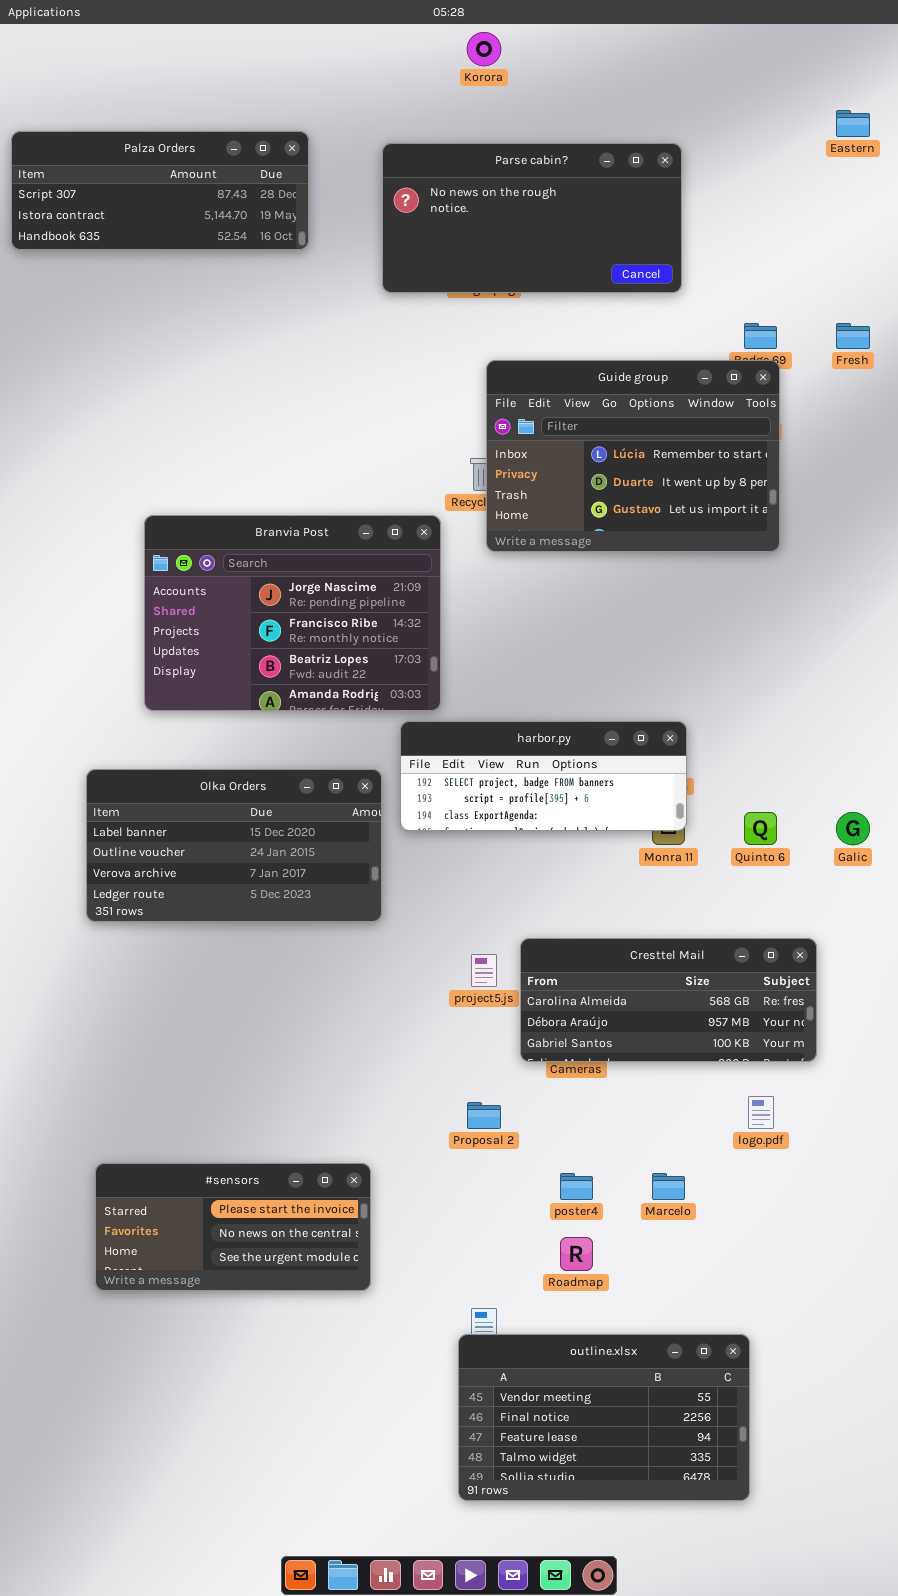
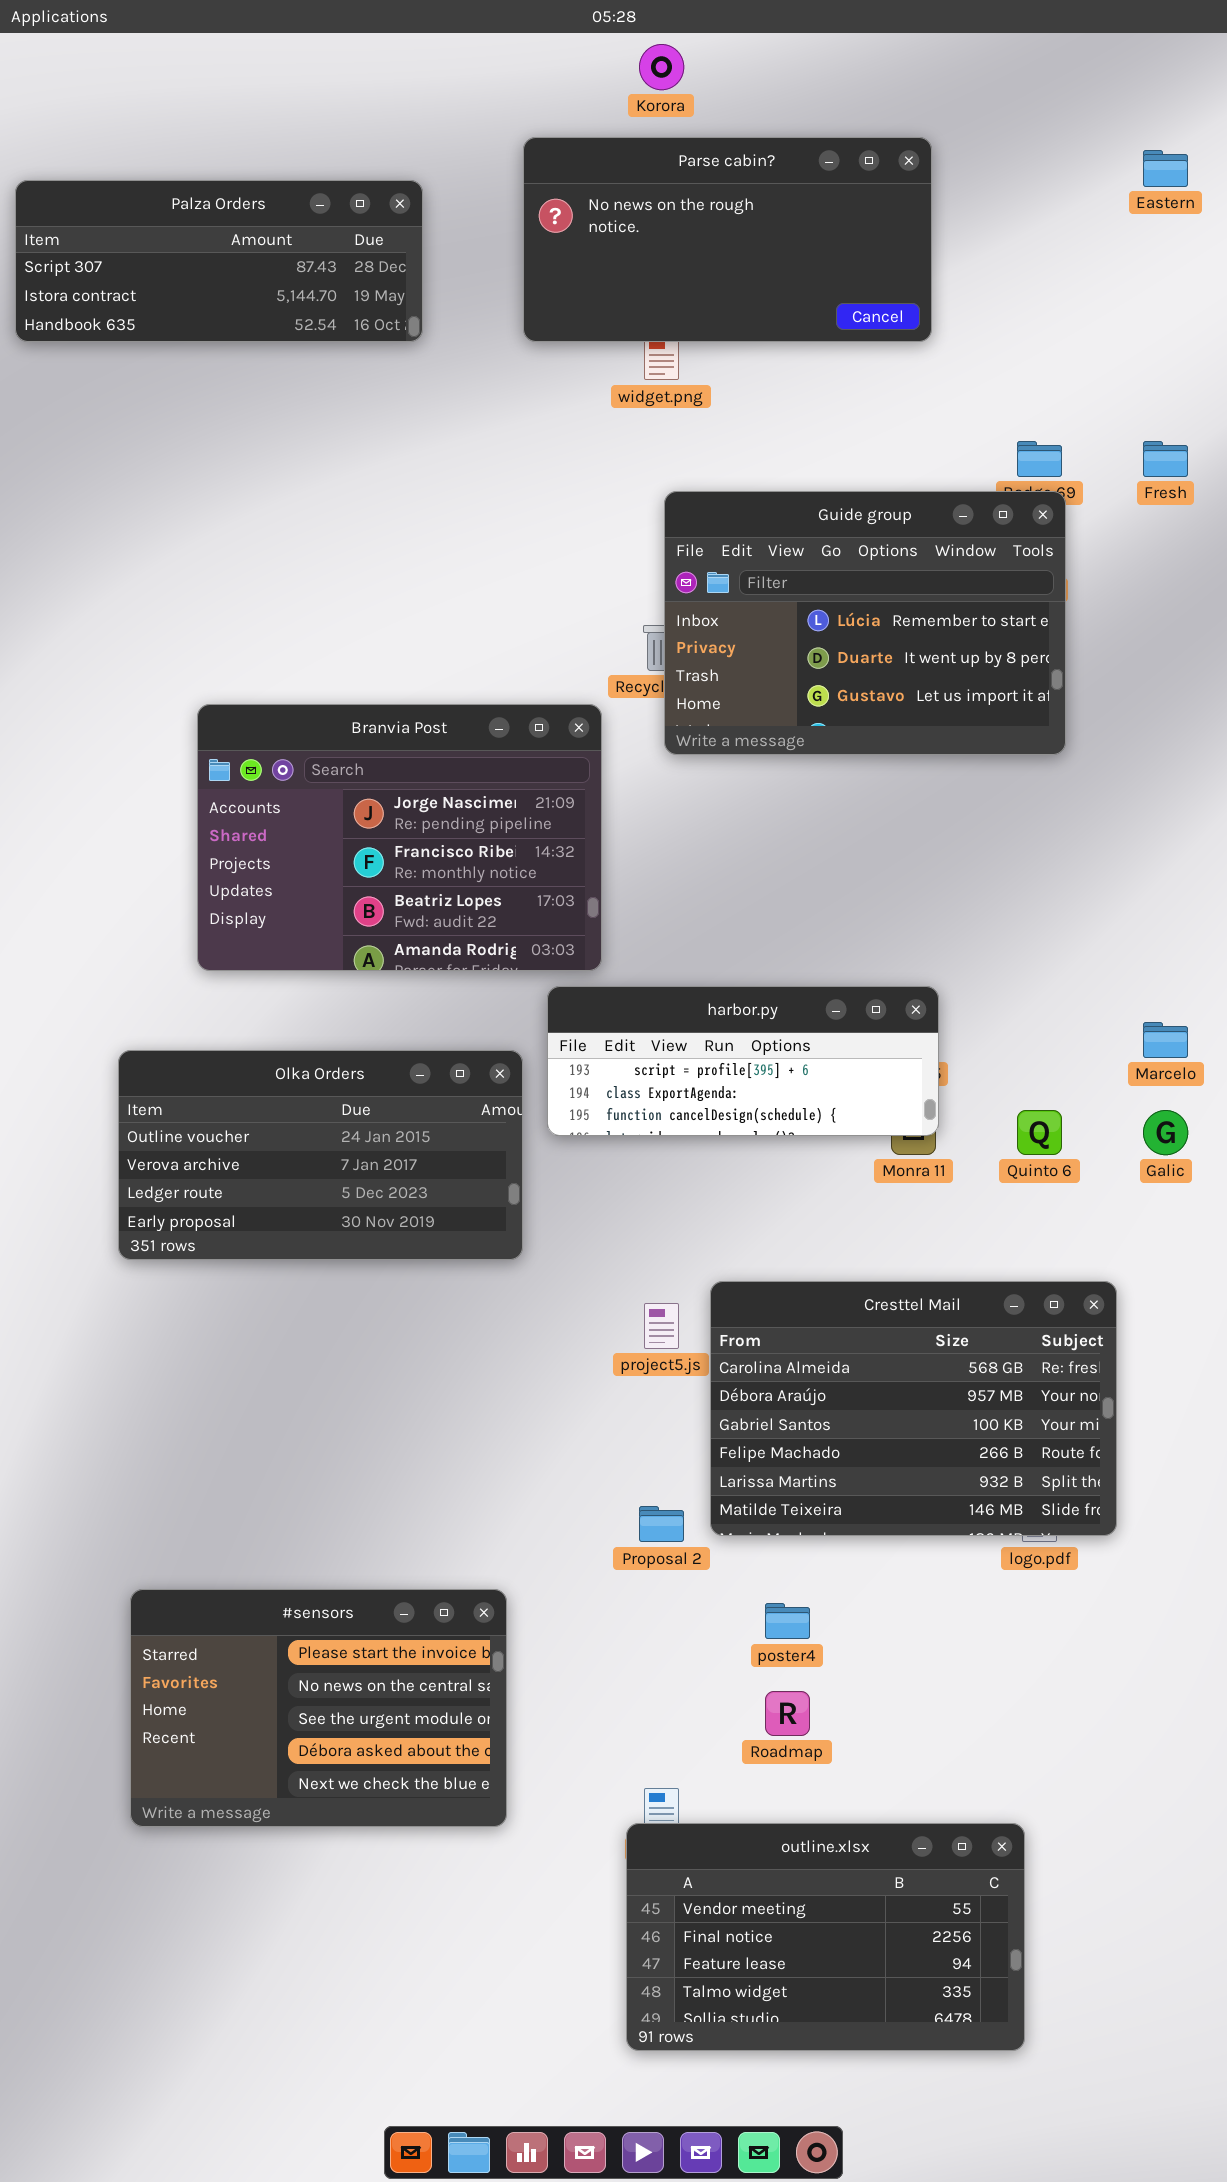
Parse cabin?: [382,143,682,293] -> [523,137,932,342], moved
harbor.py: [400,721,687,831] -> [547,986,939,1136], scrolled down 1 row
Olka Orders: [86,769,382,922] -> [118,1050,523,1260], scrolled down 1 row
Cresttel Mail: [520,938,817,1062] -> [710,1281,1117,1536], resized
#sensors: [95,1163,371,1291] -> [130,1589,507,1827], resized
Marcelo: [652,1173,685,1200] -> [1143,1022,1188,1058], moved

